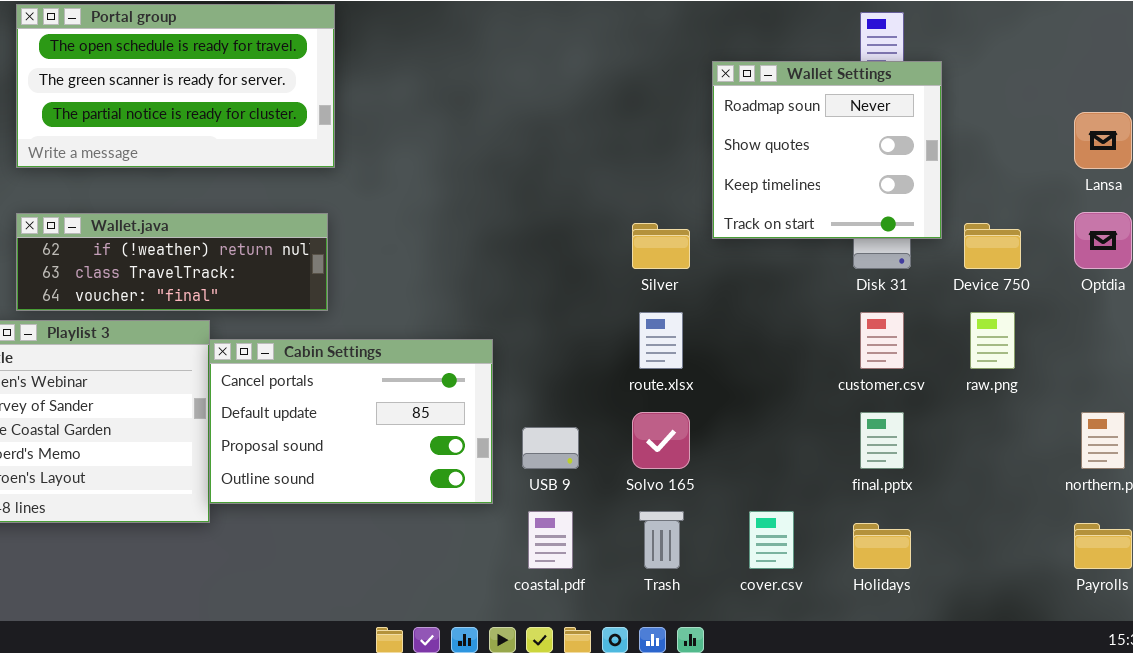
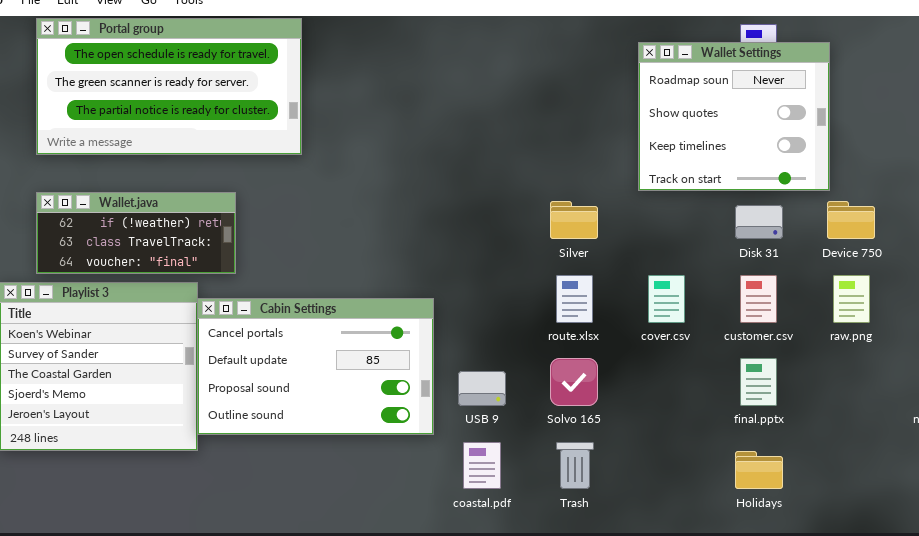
Wallet Settings: [712,61,942,239] -> [638,42,830,191], moved
Wallet.java: [16,213,328,311] -> [36,192,236,274], resized
cover.csv: [749,511,794,569] -> [648,275,685,323], moved

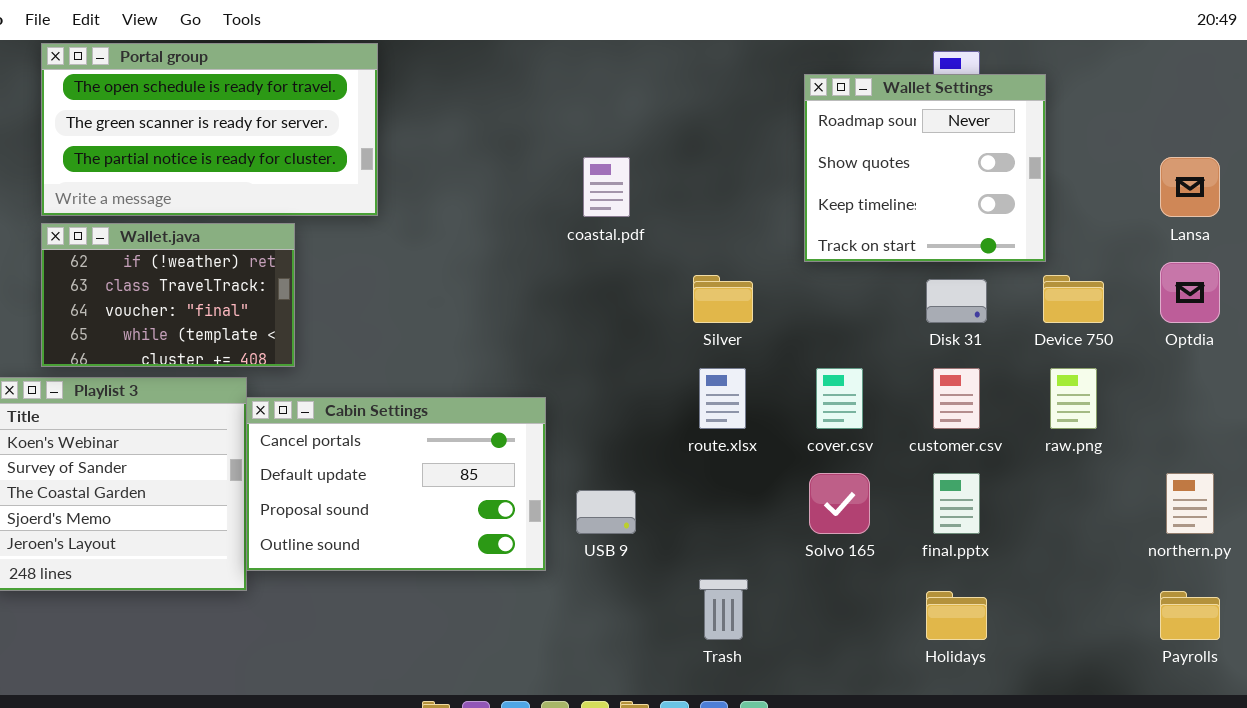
Wallet.java: [36,192,236,274] -> [41,223,295,367], resized
Solvo 165: [550,358,598,406] -> [809,473,870,534], moved
coastal.pdf: [463,442,501,489] -> [583,157,630,217], moved

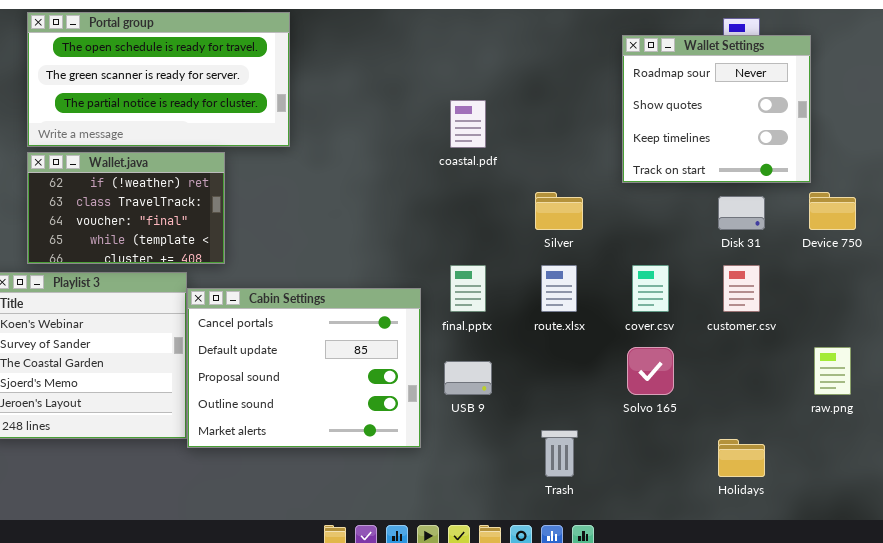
raw.png: [1050,368,1097,429] -> [814,347,851,395], moved
Cabin Settings: [246,397,546,571] -> [187,288,421,448], resized
final.pptx: [933,473,980,534] -> [450,265,486,312], moved

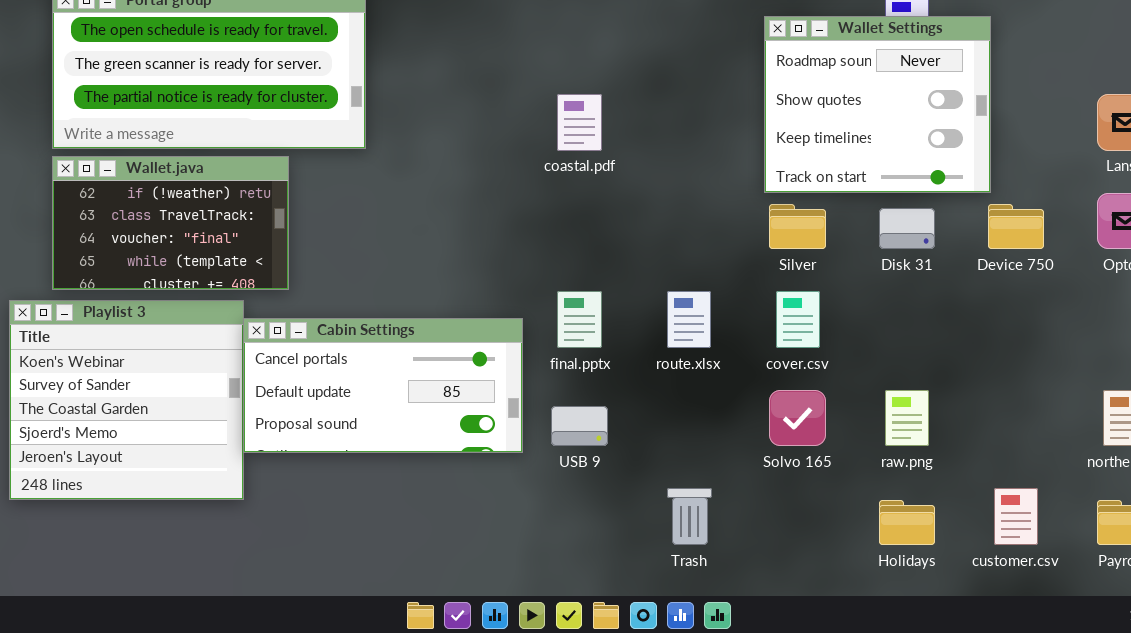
Silver: [535,192,583,230] -> [769,204,826,249], moved
customer.csv: [723,265,760,312] -> [994,488,1038,545], moved
Cabin Settings: [187,288,421,448] -> [243,318,523,453], resized
raw.png: [814,347,851,395] -> [885,390,929,446], moved

